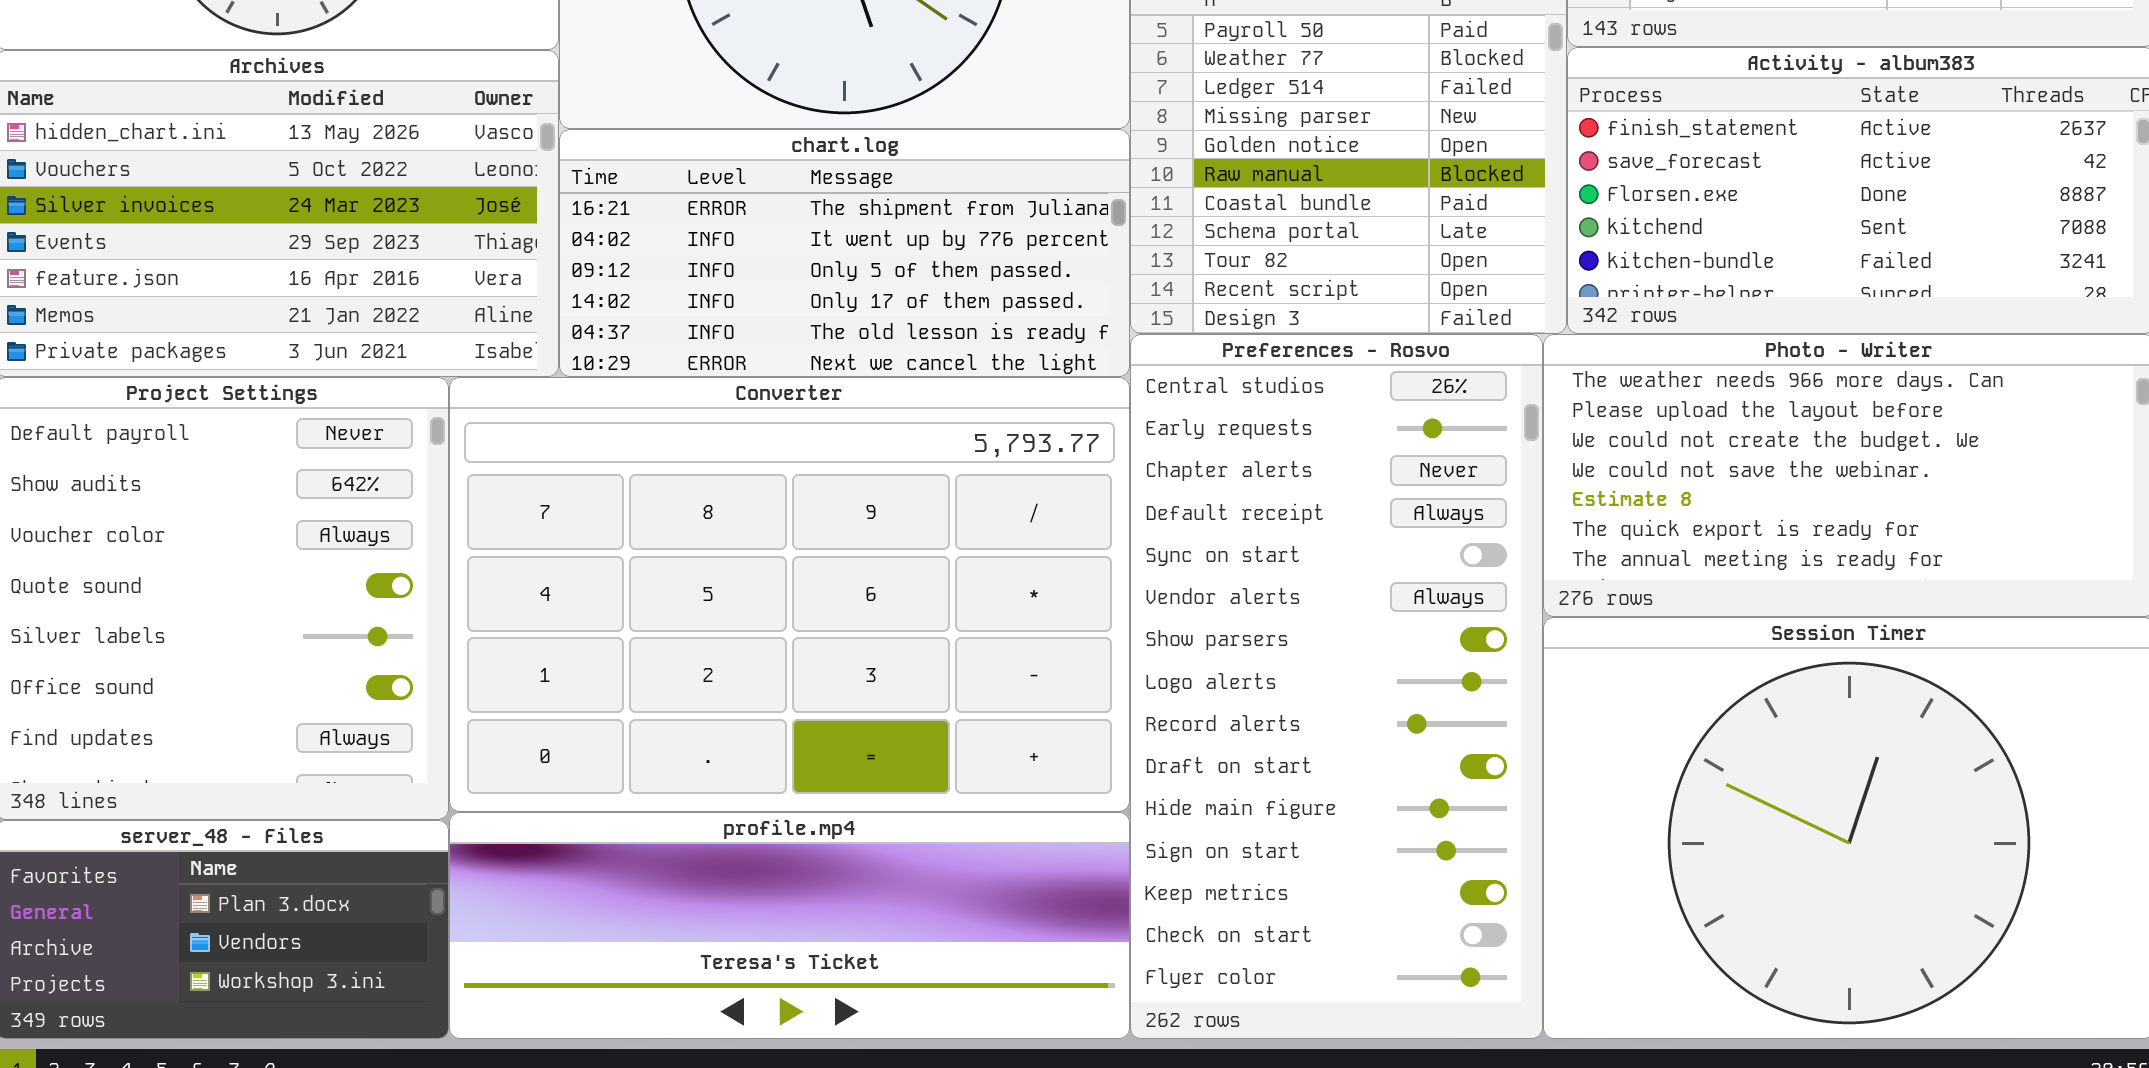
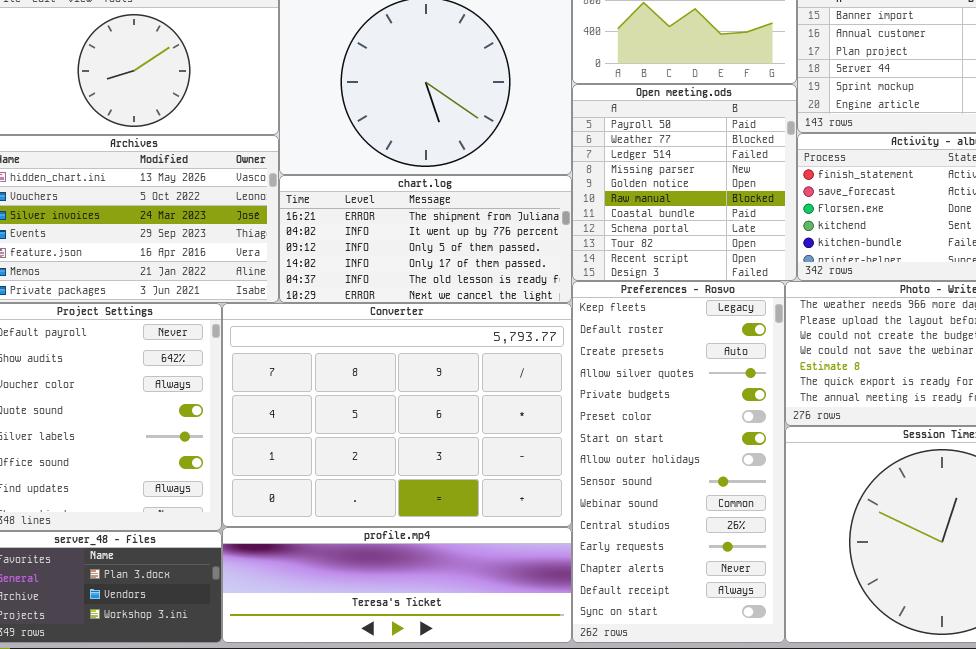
Preferences - Rosvo: [1130,334,1543,1039] -> [572,281,785,643], scrolled up 10 rows

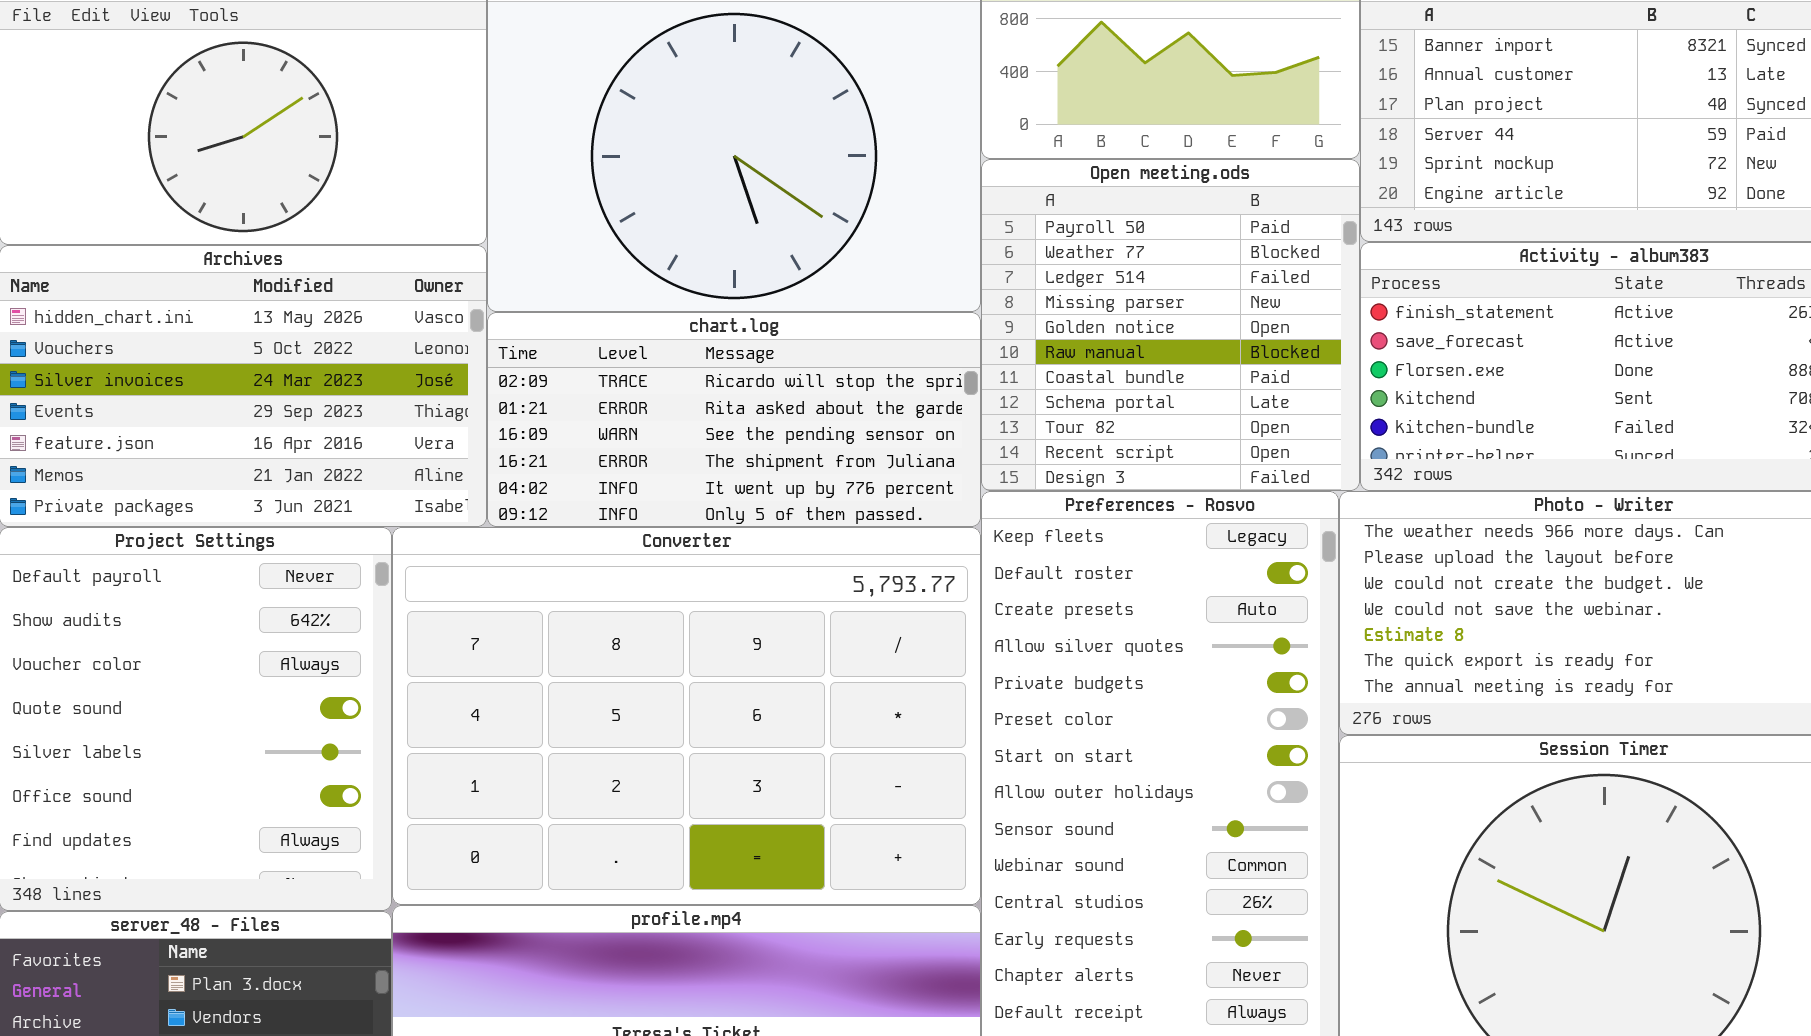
chart.log: [279,175,572,303] -> [487,312,981,527], scrolled up 3 rows

